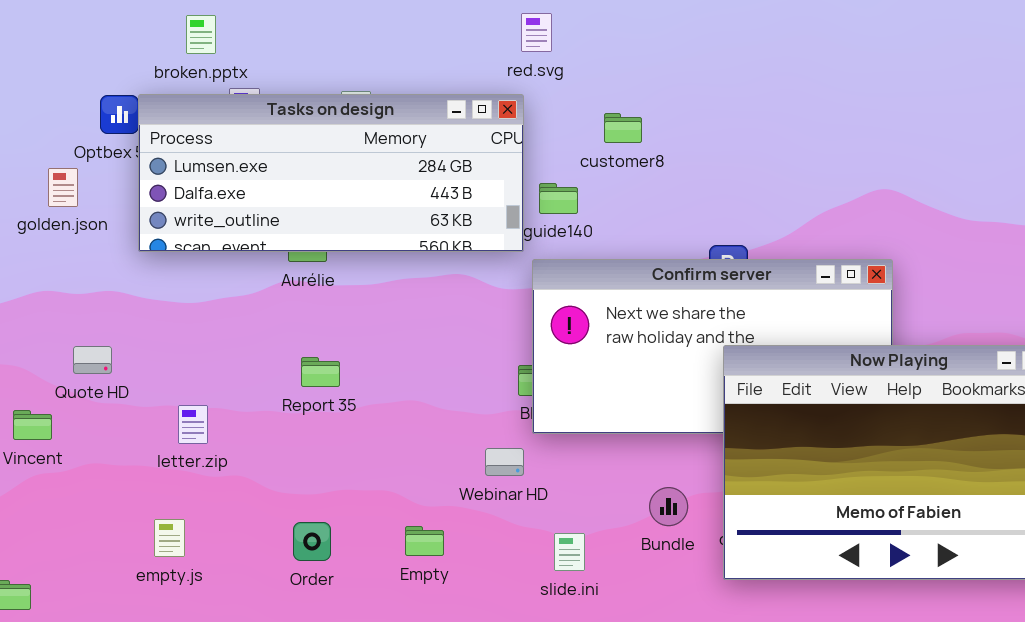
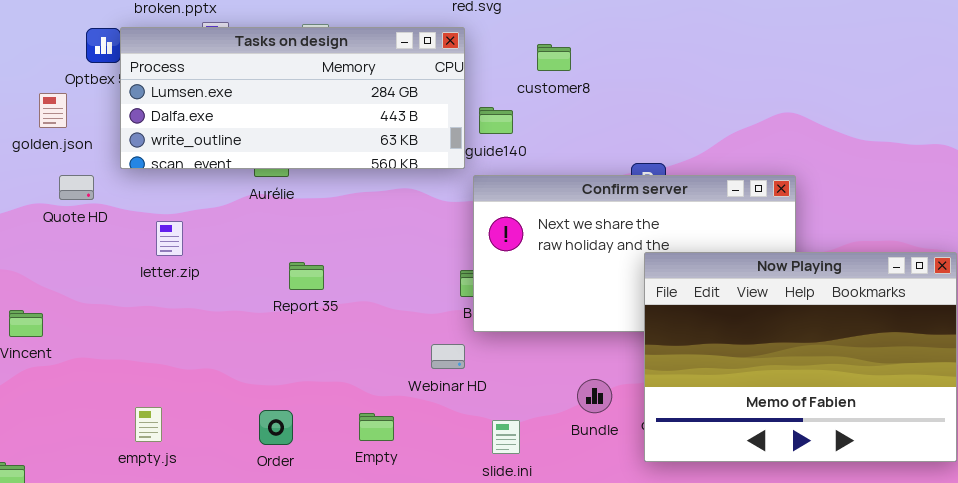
Quote HD: [73,346,112,374] -> [59,175,94,200], moved
Report 35: [301,357,340,387] -> [289,262,324,290], moved
letter.zip: [178,405,208,444] -> [156,221,183,256], moved

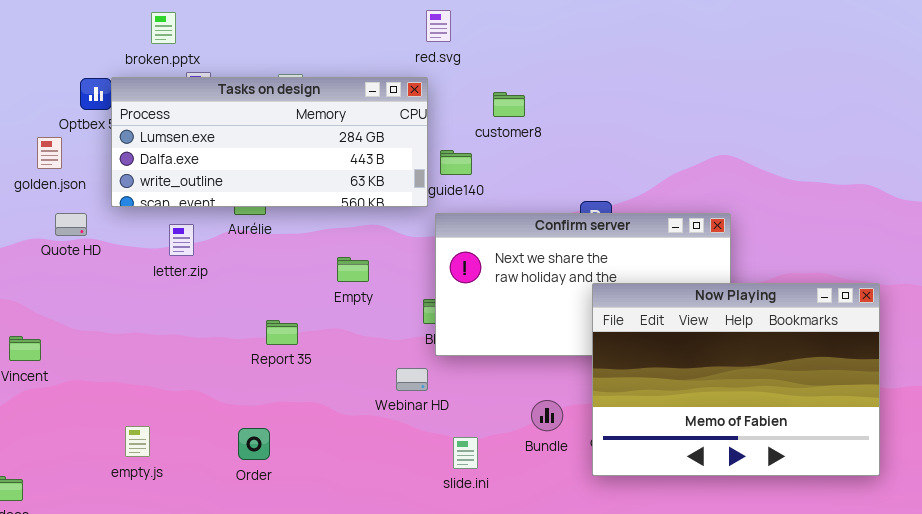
letter.zip: [156,221,183,256] -> [169,224,194,256], moved
Report 35: [289,262,324,290] -> [266,320,298,345], moved
Empty: [359,413,394,441] -> [337,257,369,282], moved

